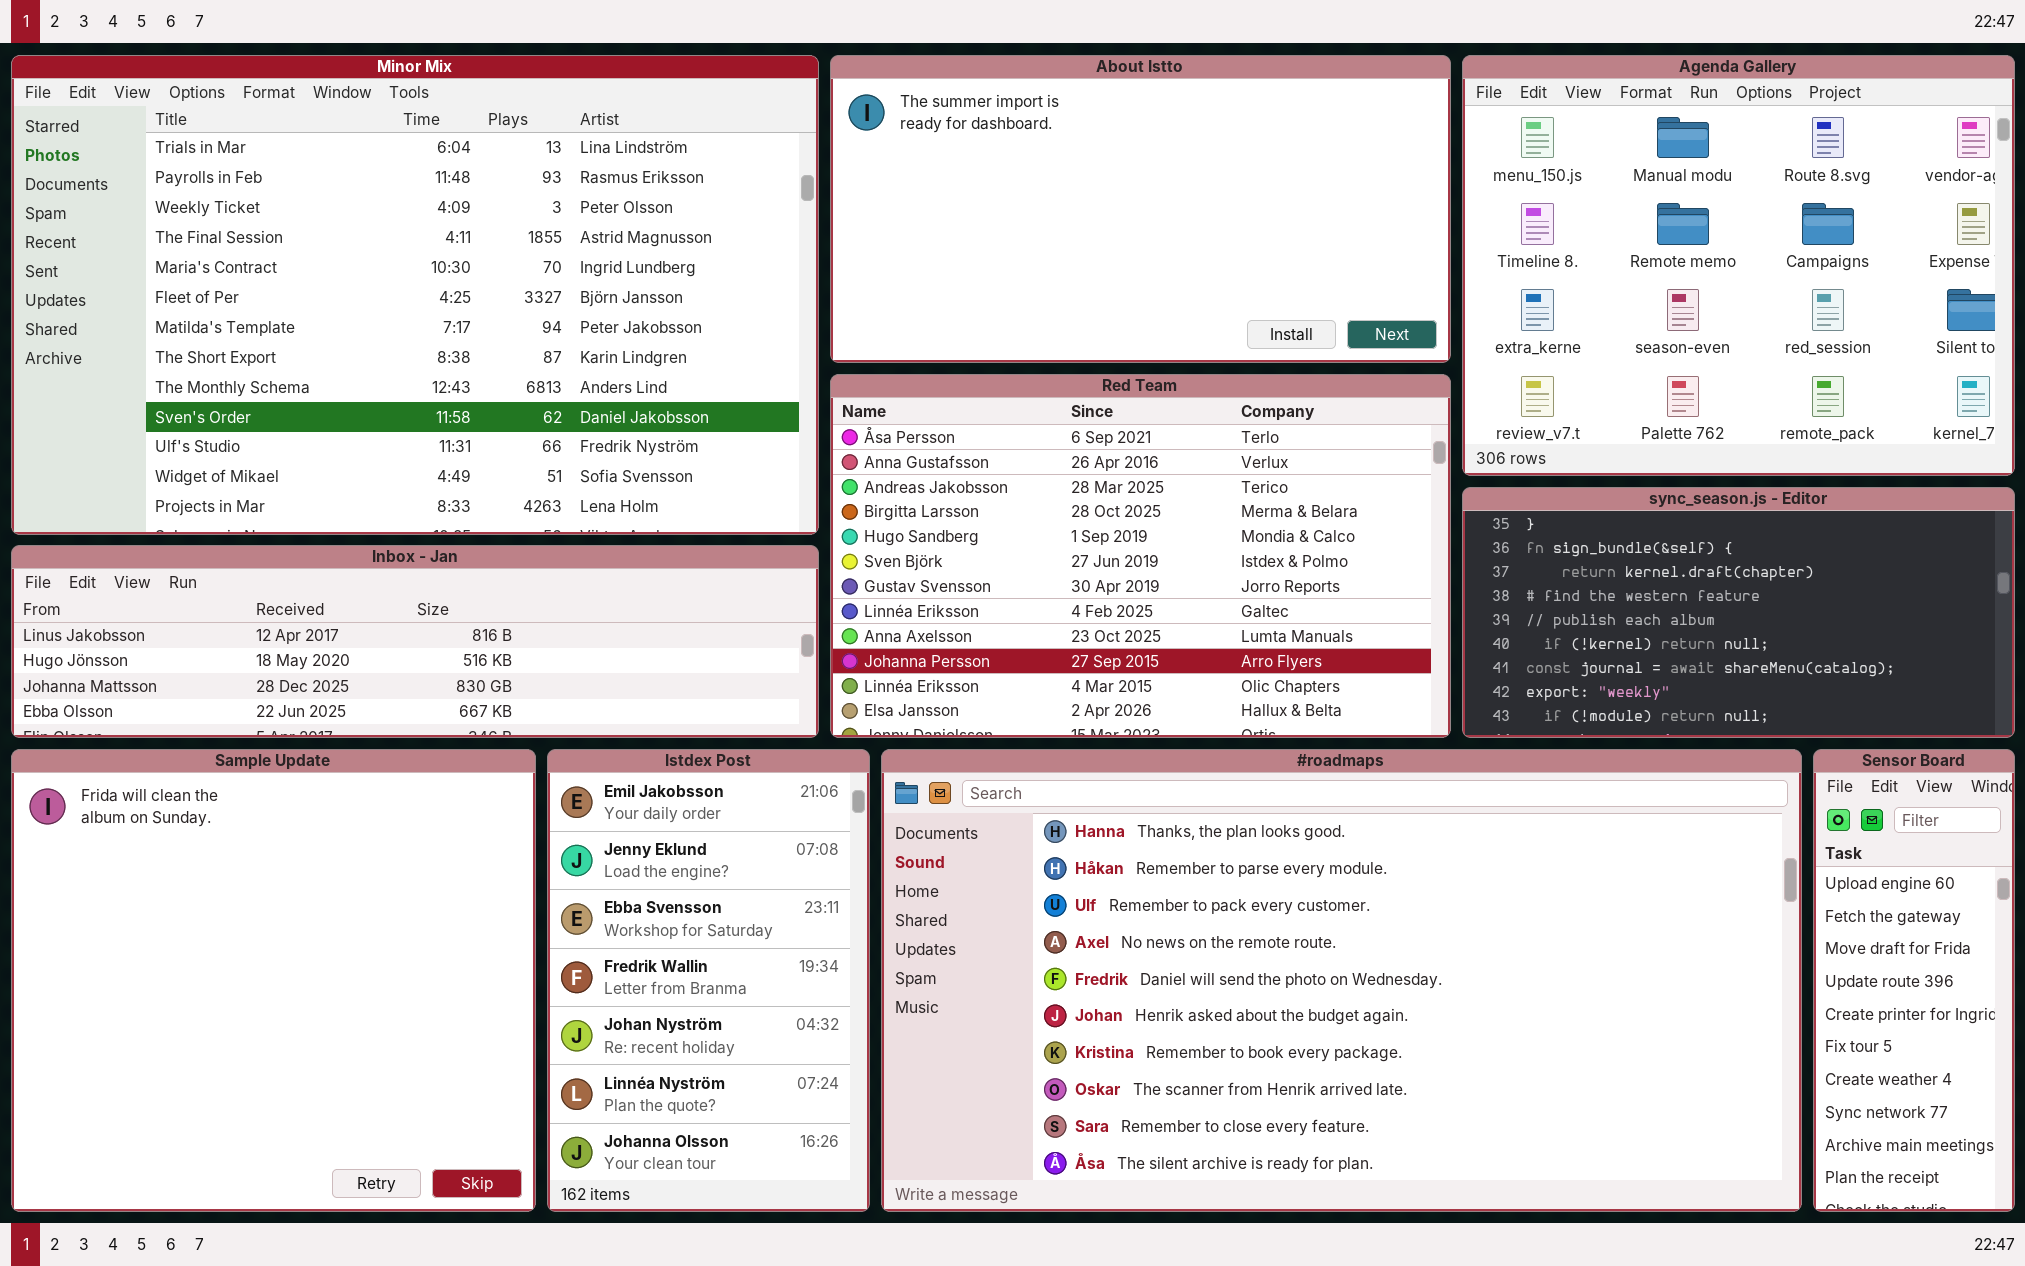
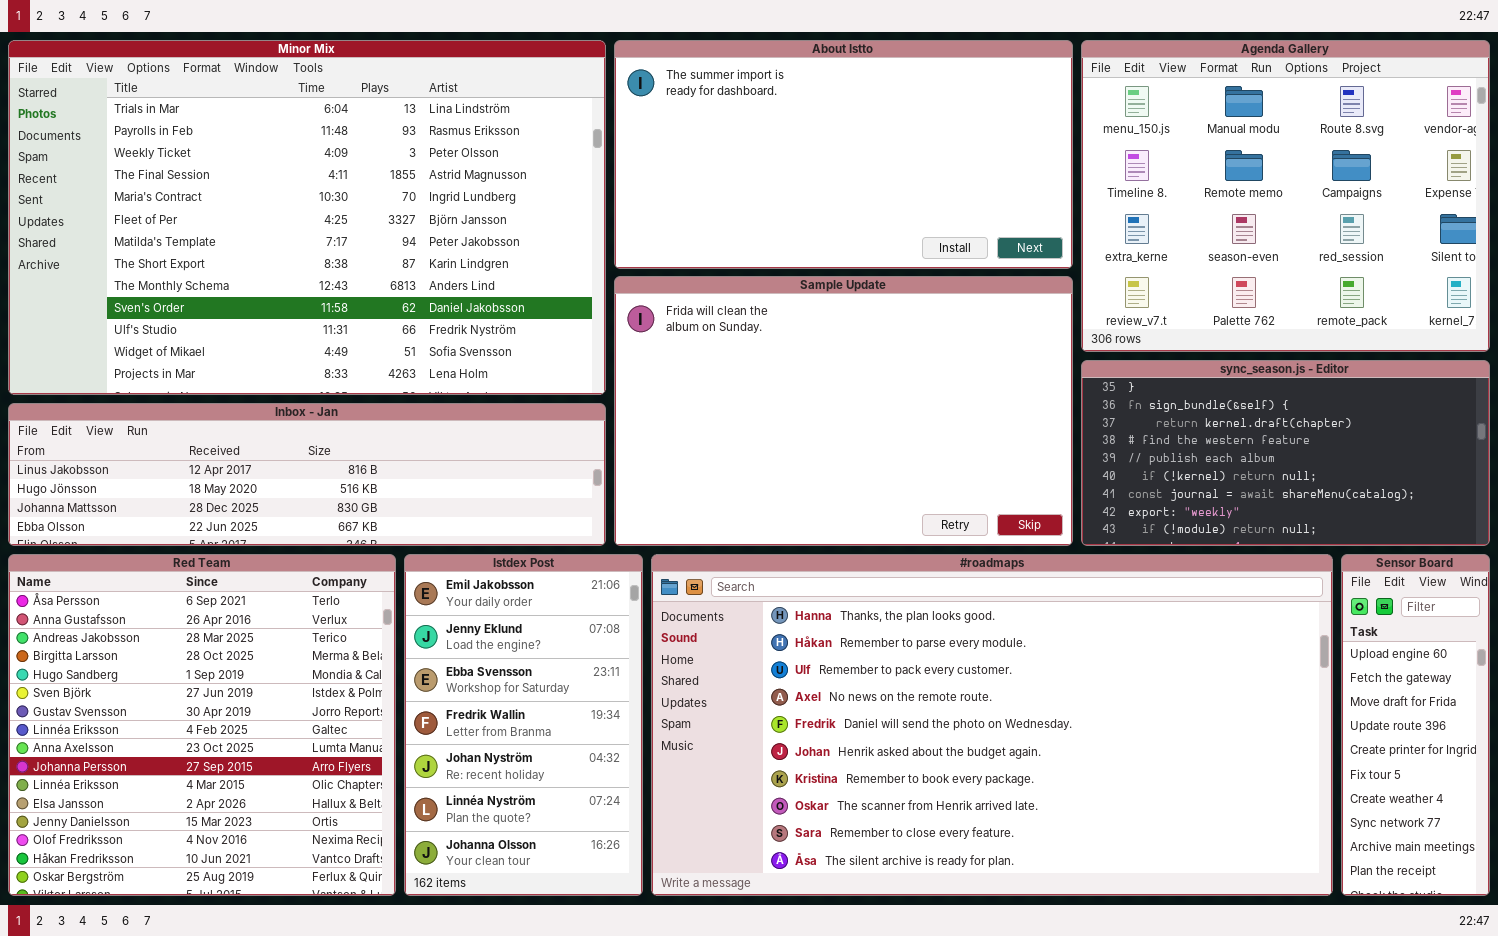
Red Team: [830,374,1451,738] -> [8,554,396,896], moved, resized
Sample Update: [11,749,536,1212] -> [614,276,1073,546], moved, resized

